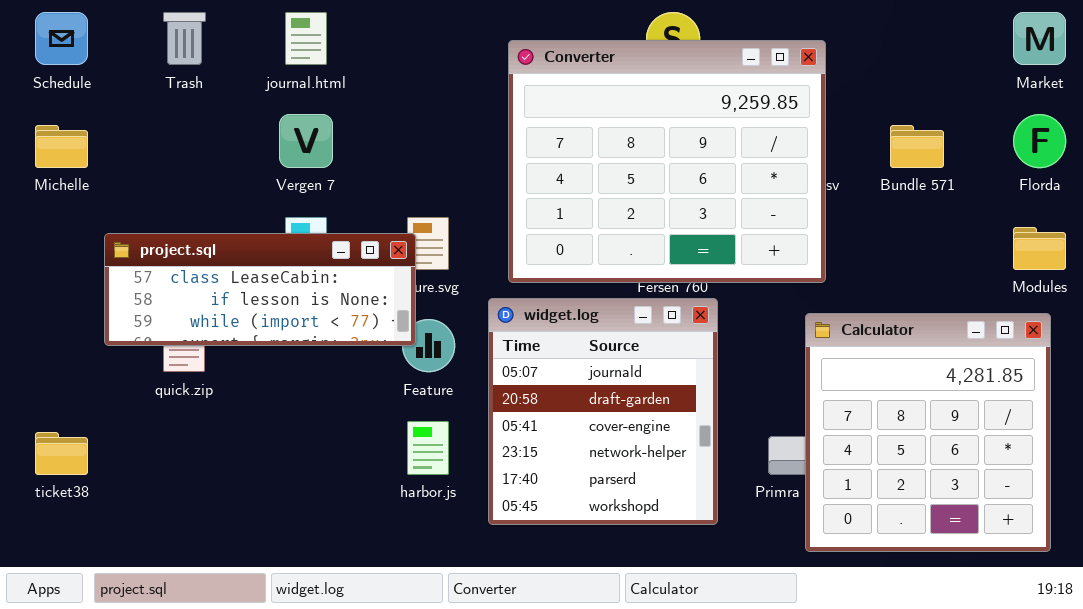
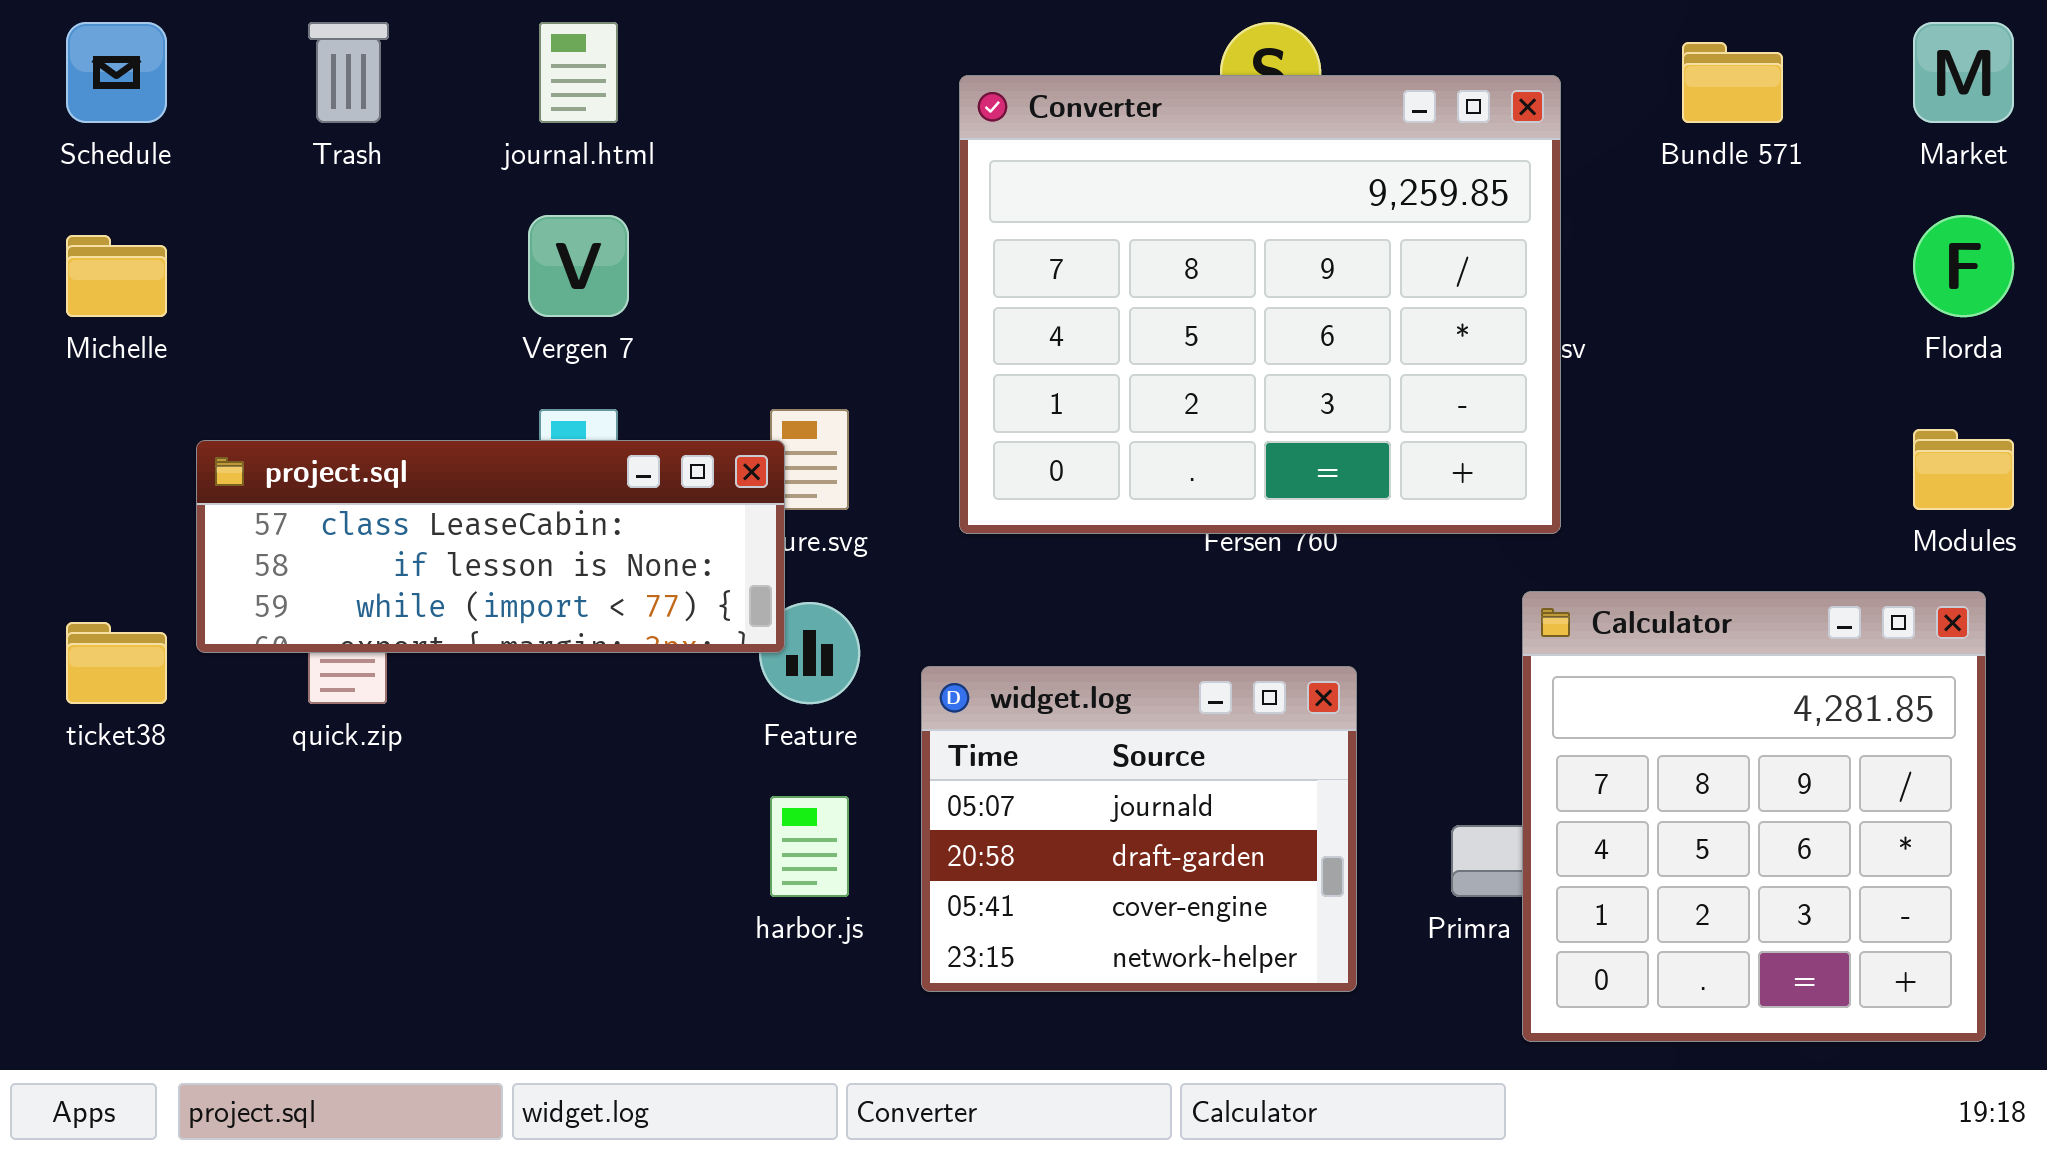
Bundle 571: [890,125,944,168] -> [1682,42,1783,123], moved
widget.log: [488,298,718,525] -> [921,666,1357,992], resized
ticket38: [35,432,88,475] -> [66,622,167,704], moved

